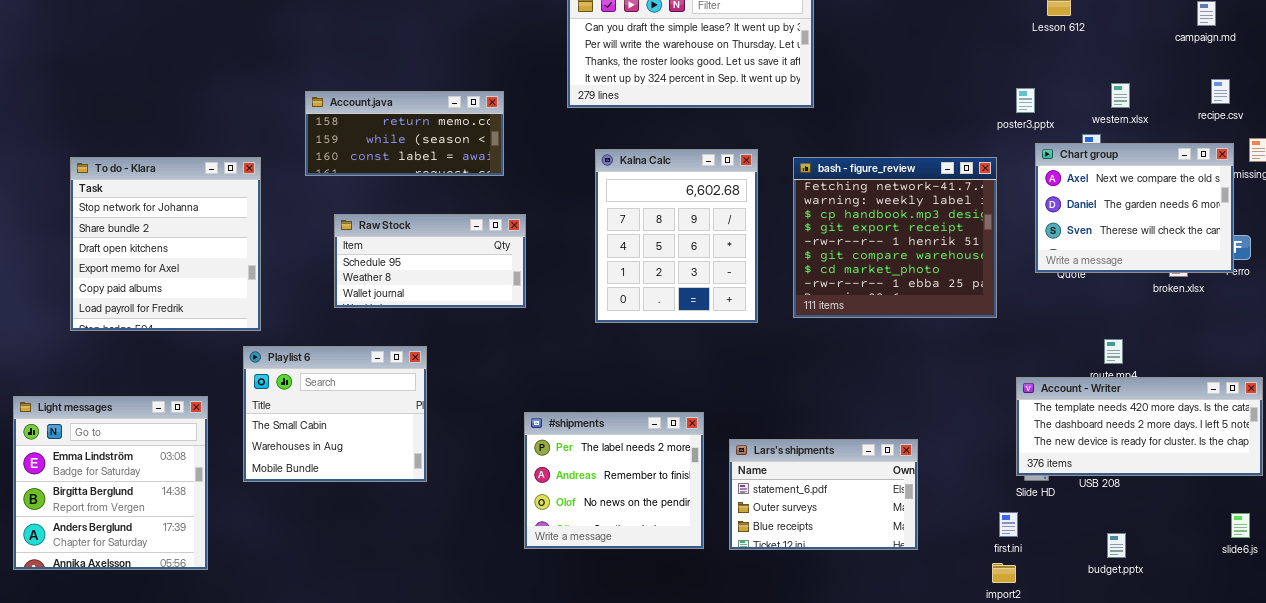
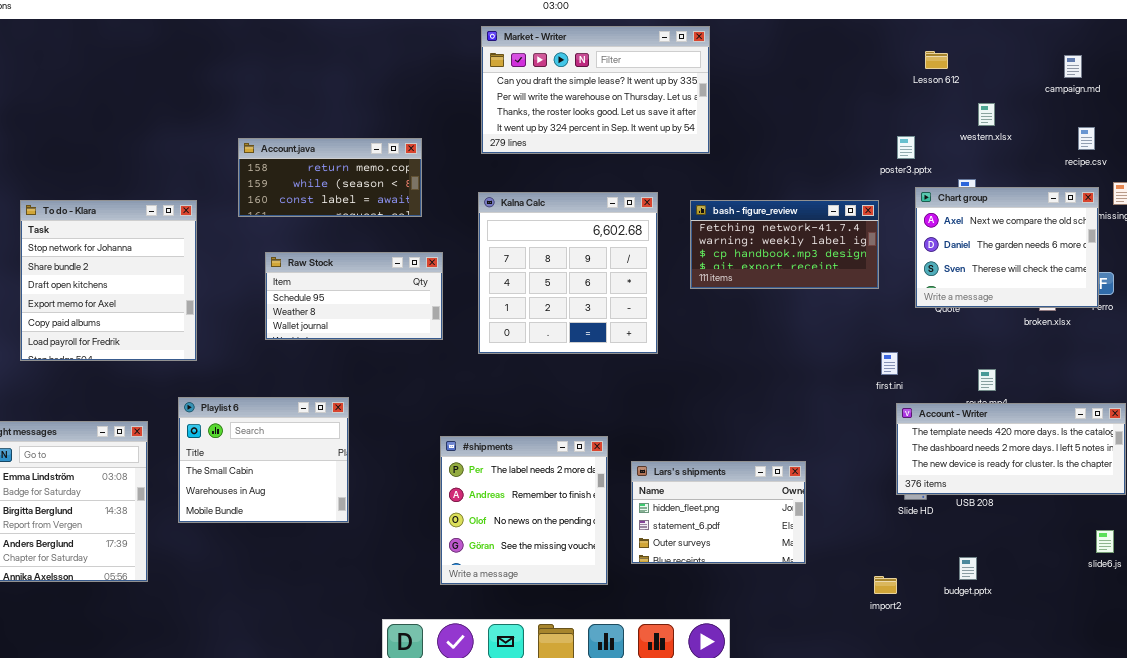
western.xlsx: [1111,83,1130,108] -> [978,103,995,126], moved
Kalna Calc: [595,149,758,323] -> [478,192,658,354], resized
bash - figure_review: [793,157,997,318] -> [690,200,879,289], resized
Playlist 6: [243,346,427,482] -> [178,397,349,523], moved
#shipments: [524,412,704,549] -> [440,436,608,585], resized
Lars's shipments: [729,439,918,550] -> [631,461,806,564], scrolled up 1 row
first.ini: [999,512,1018,537] -> [881,352,898,375], moved
budget.pptx: [1107,533,1126,558] -> [959,557,977,580], moved

